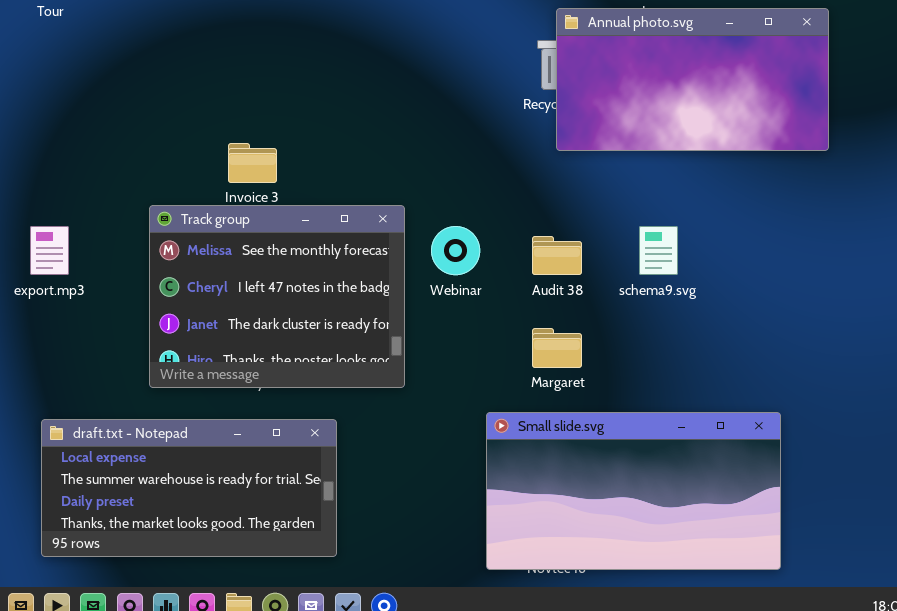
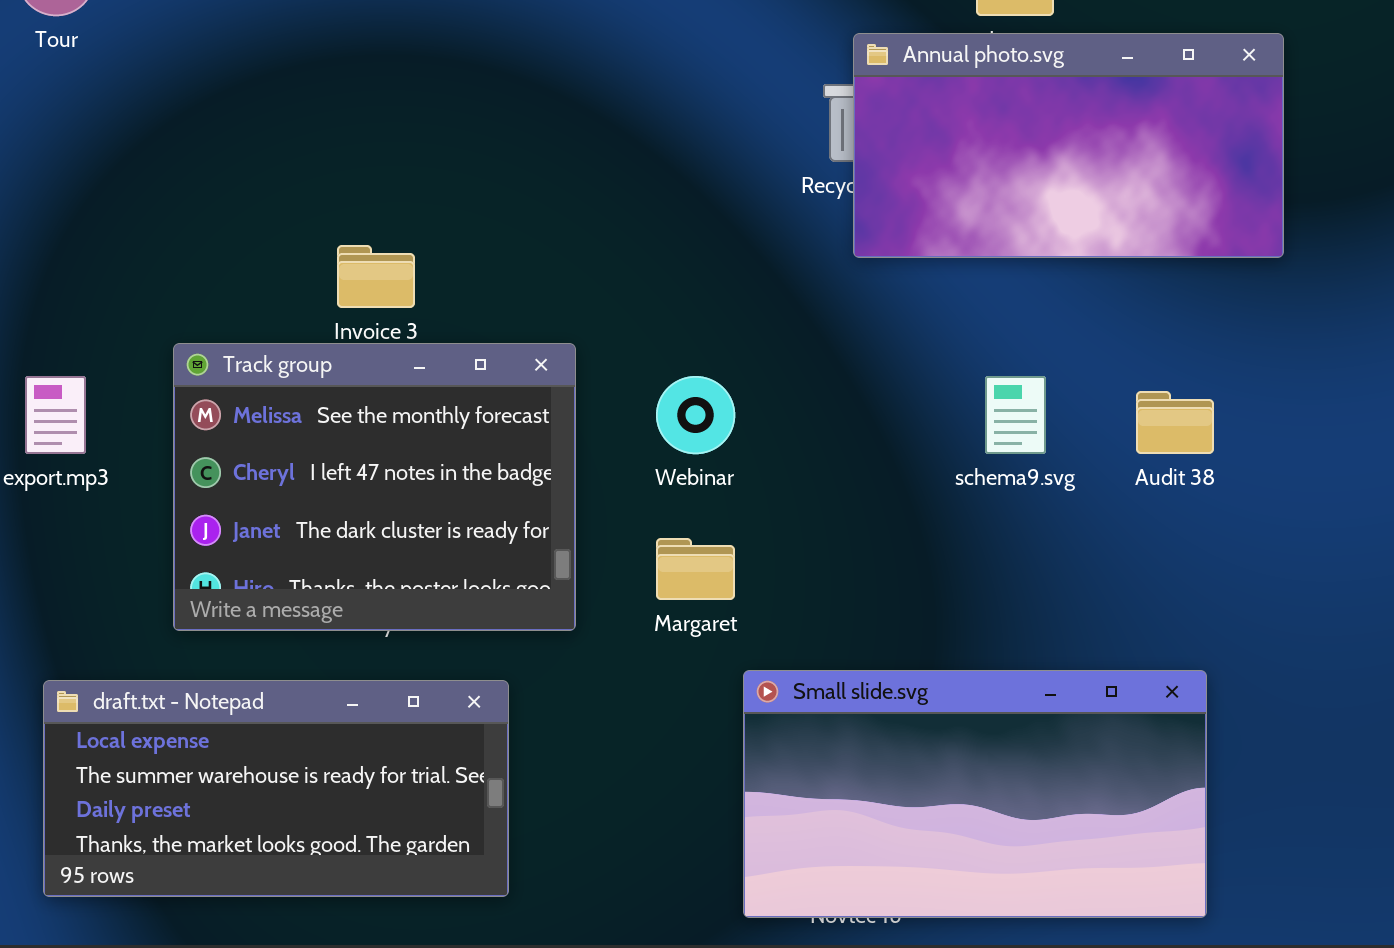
Track group: [149,205,405,388] -> [173,343,576,631], moved
Audit 38: [532,236,582,275] -> [1136,391,1214,454], moved
Margaret: [532,328,582,368] -> [656,538,735,600], moved

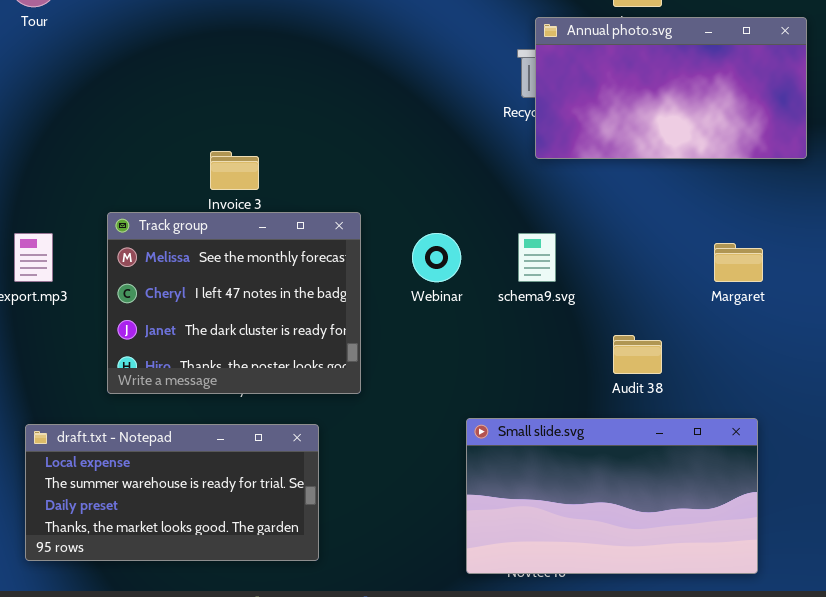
schema9.svg: [985,376,1046,454] -> [518,233,556,282], moved
Audit 38: [1136,391,1214,454] -> [613,335,662,374], moved
Margaret: [656,538,735,600] -> [714,243,763,282], moved

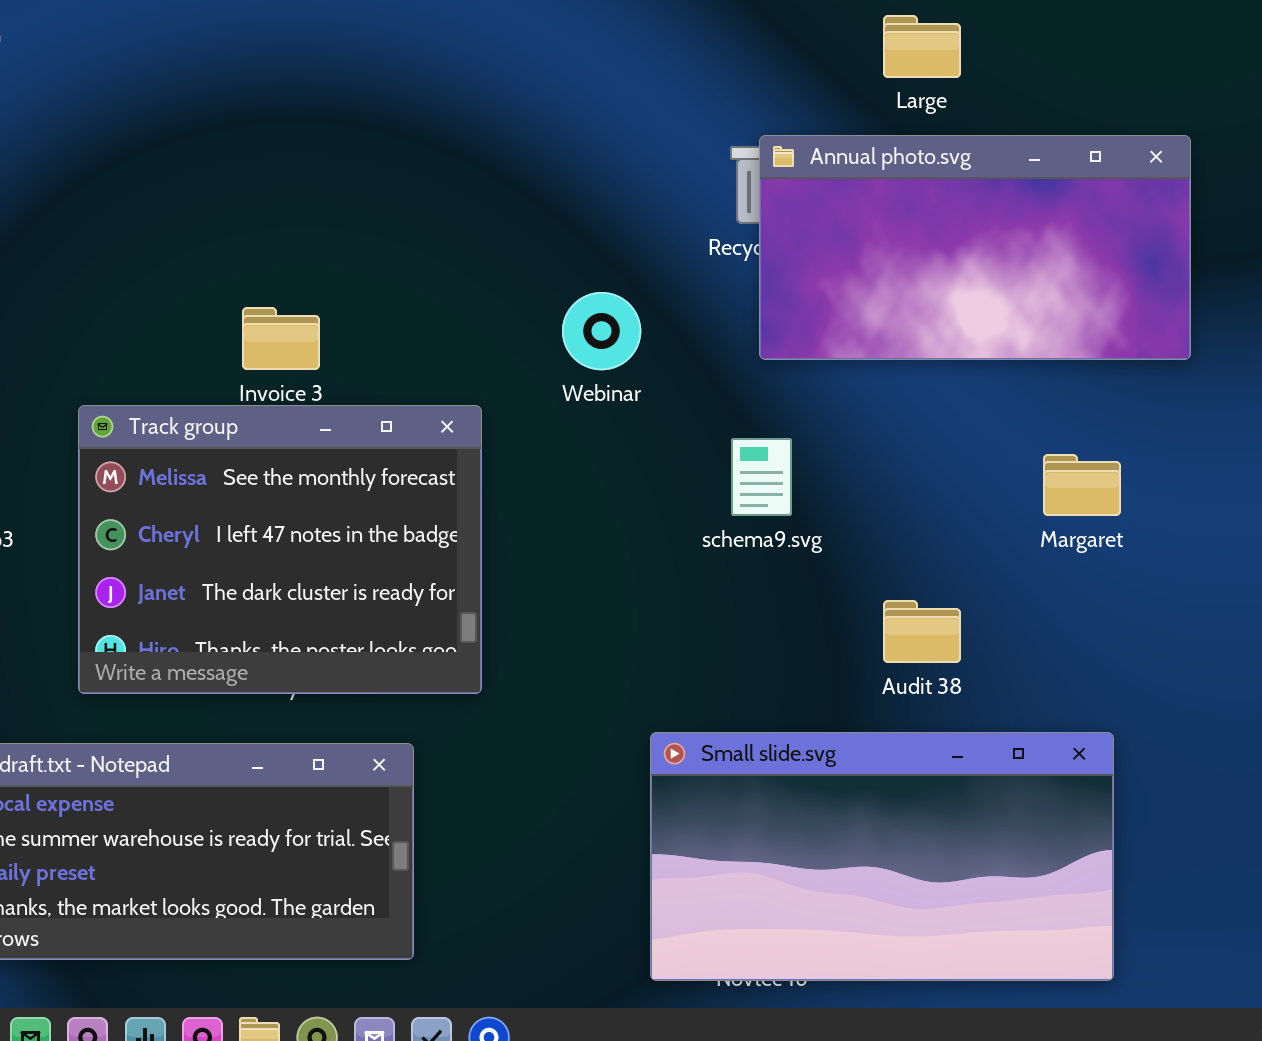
Annual photo.svg: [535,17,807,159] -> [759,135,1191,360], moved
Webinar: [412,233,461,282] -> [562,292,641,370], moved

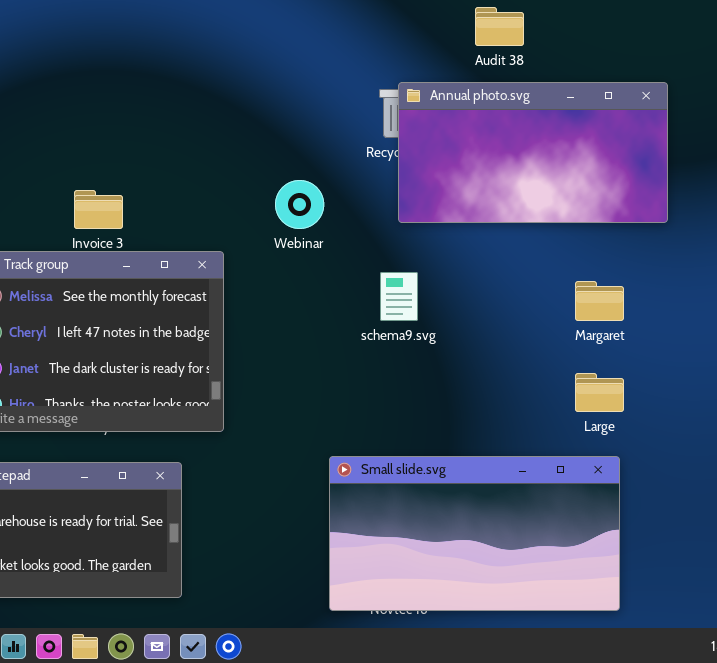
Large: [883,15,961,78] -> [575,373,624,412], moved
Audit 38: [883,600,961,663] -> [475,7,524,46], moved

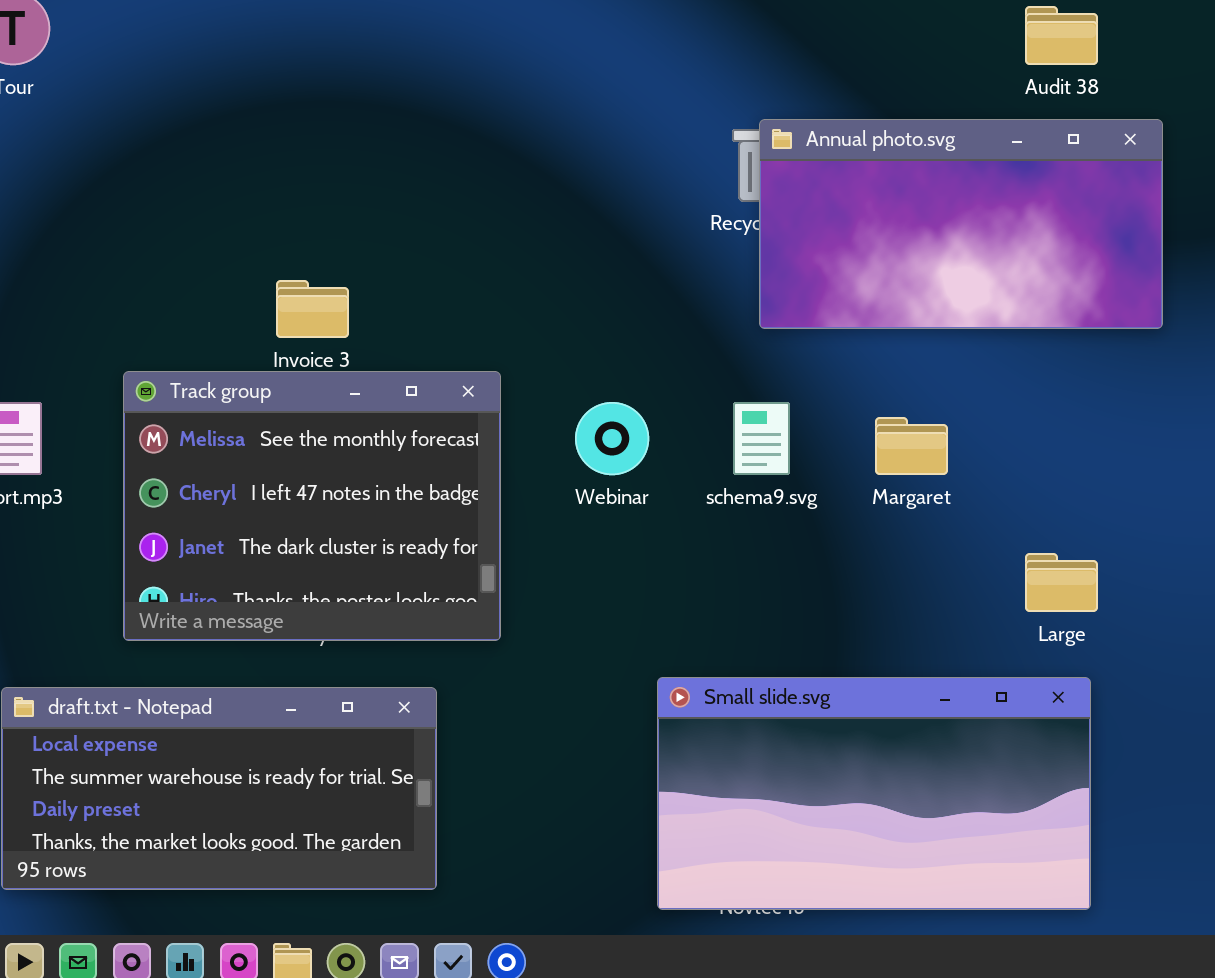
Audit 38: [475,7,524,46] -> [1025,6,1098,65], moved
Webinar: [275,180,324,229] -> [575,402,649,475], moved
Margaret: [575,281,624,321] -> [875,417,948,475], moved

